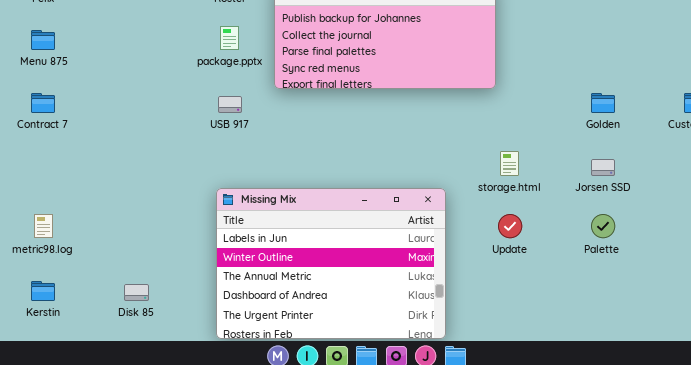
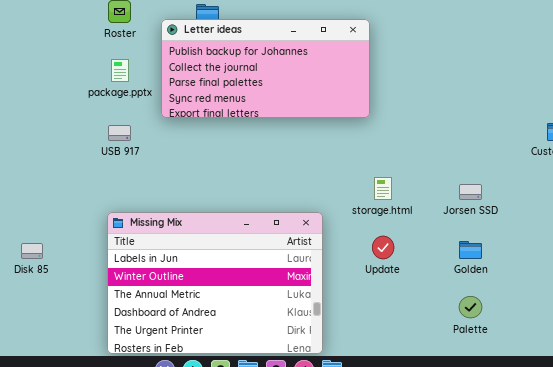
Golden: [591,93,615,113] -> [459,241,482,259], moved
Palette: [591,214,615,238] -> [459,296,482,318], moved
Disk 85: [124,284,149,301] -> [21,243,43,259], moved

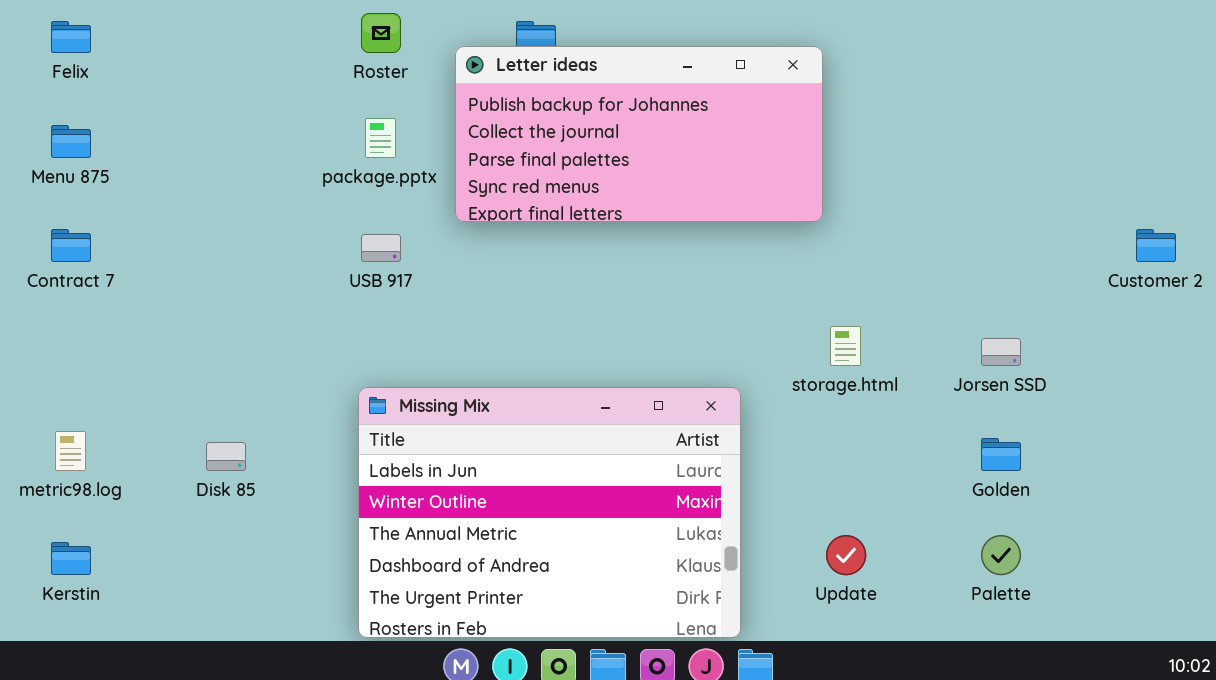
Update: [372,236,394,259] -> [826,535,866,575], moved

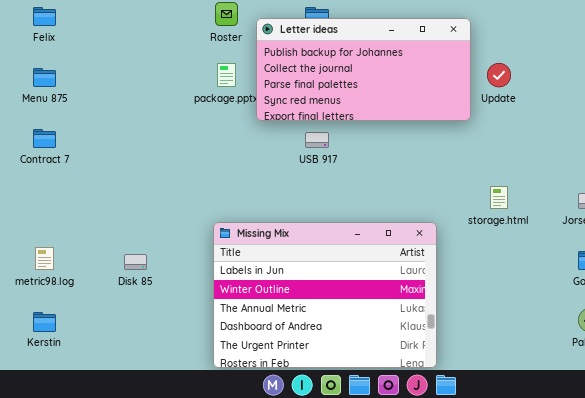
Letter ideas: [455,46,823,222] -> [256,18,471,121], moved
USB 917: [361,234,401,262] -> [305,132,329,148], moved
Update: [826,535,866,575] -> [487,63,511,87], moved

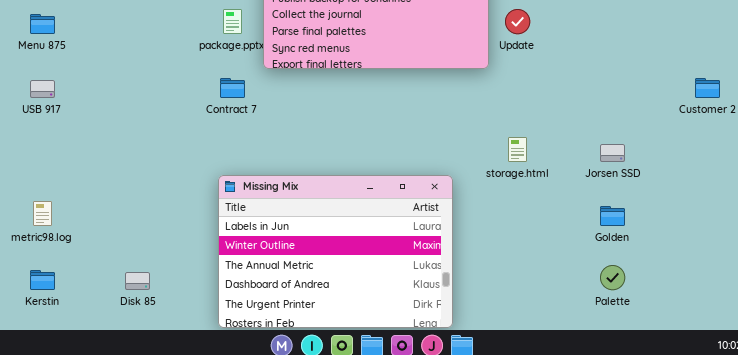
Contract 7: [33,129,56,148] -> [220,78,245,98], moved
USB 917: [305,132,329,148] -> [30,80,55,98], moved
Disk 85: [124,254,147,270] -> [125,272,150,290], moved

